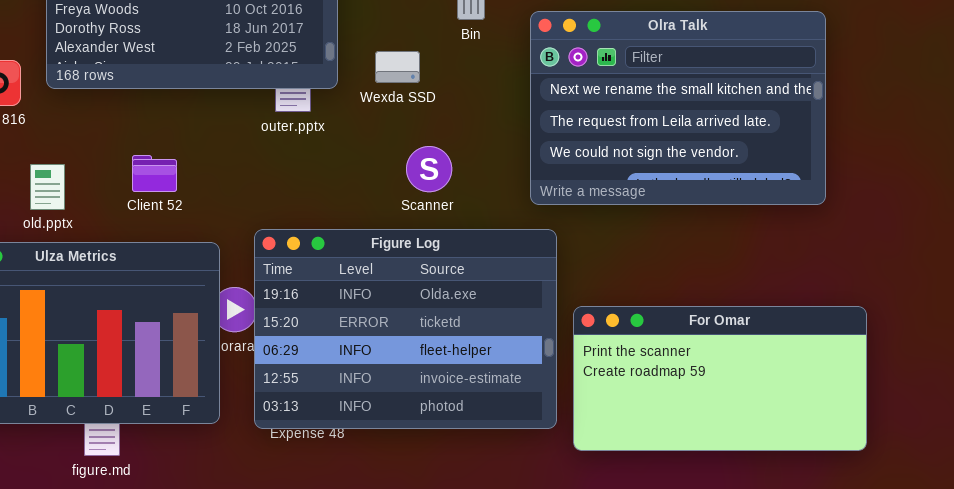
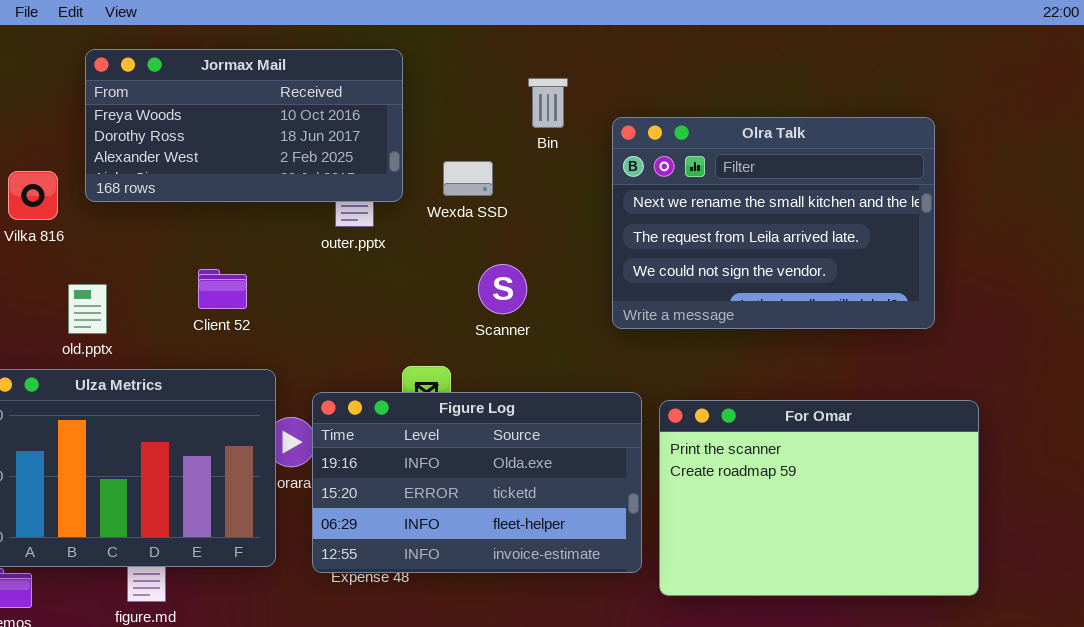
Client 52: [132,155,177,192] -> [198,269,247,309], moved
Figure Log: [254,229,557,429] -> [312,392,642,573], resized
For Omar: [573,306,867,451] -> [659,400,979,596], resized

